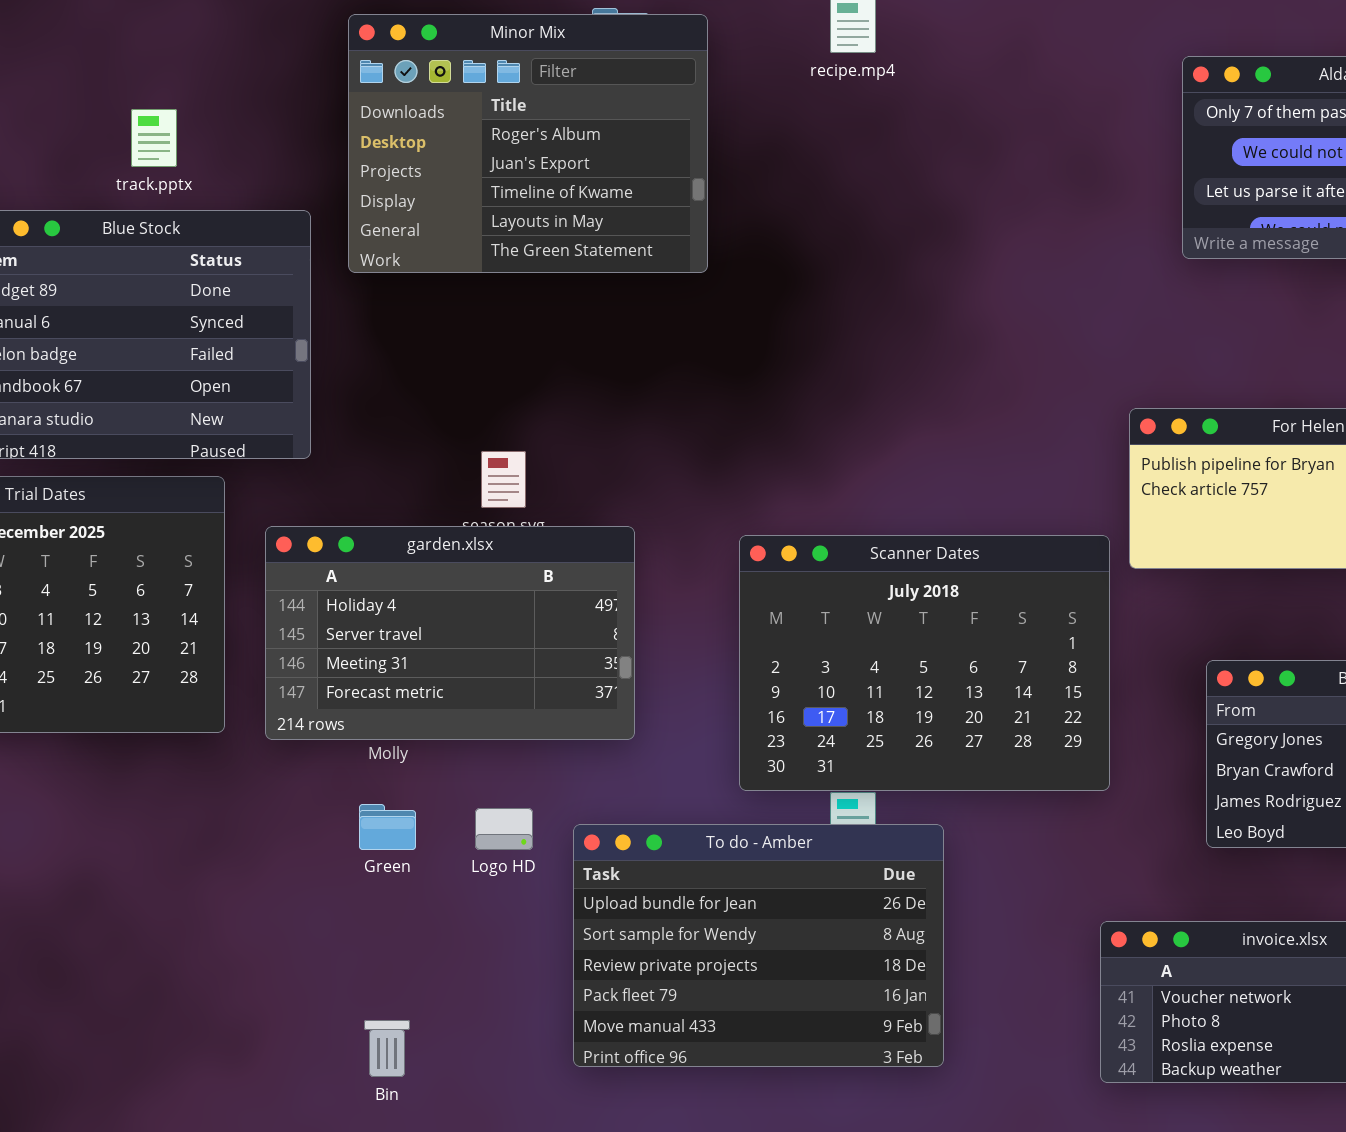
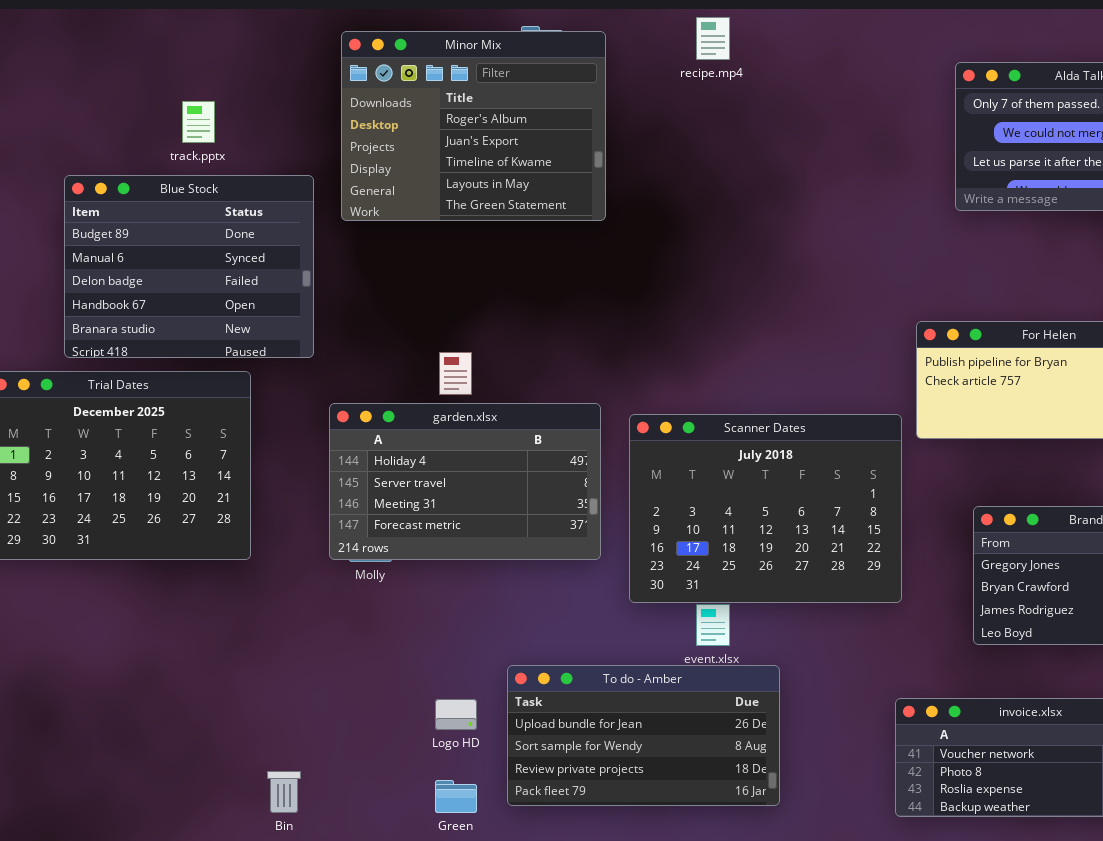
garden.xlsx: [265,526,635,740] -> [329,403,601,560], moved
Green: [359,804,416,850] -> [435,780,477,813], moved
Logo HD: [475,808,533,850] -> [435,699,477,730], moved
To do - Amber: [573,824,944,1067] -> [507,665,780,806], resized
Bin: [364,1020,410,1077] -> [267,771,301,813], moved

